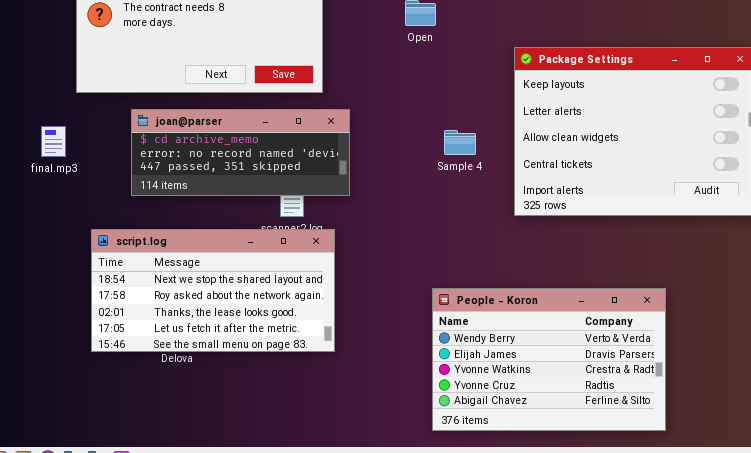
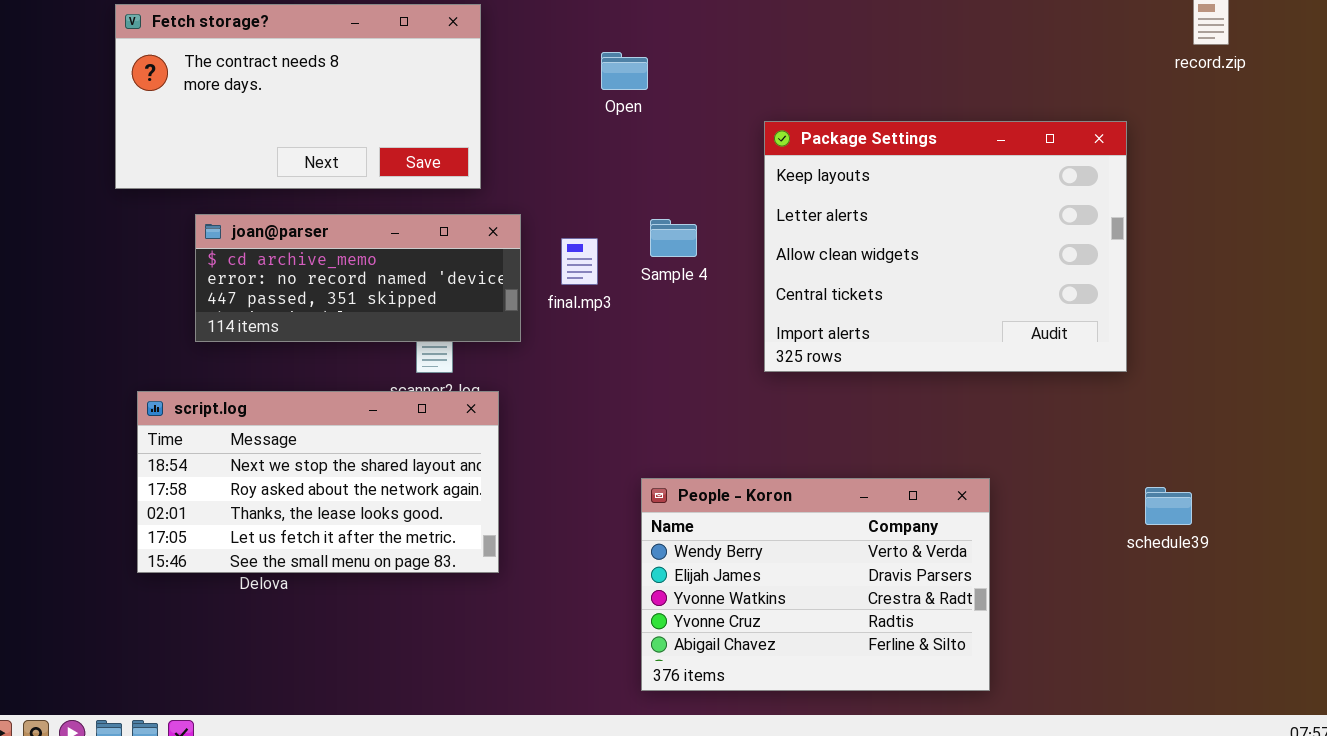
final.mp3: [41,126,66,157] -> [561,238,598,285], moved
Sample 4: [444,130,476,155] -> [650,219,697,257], moved

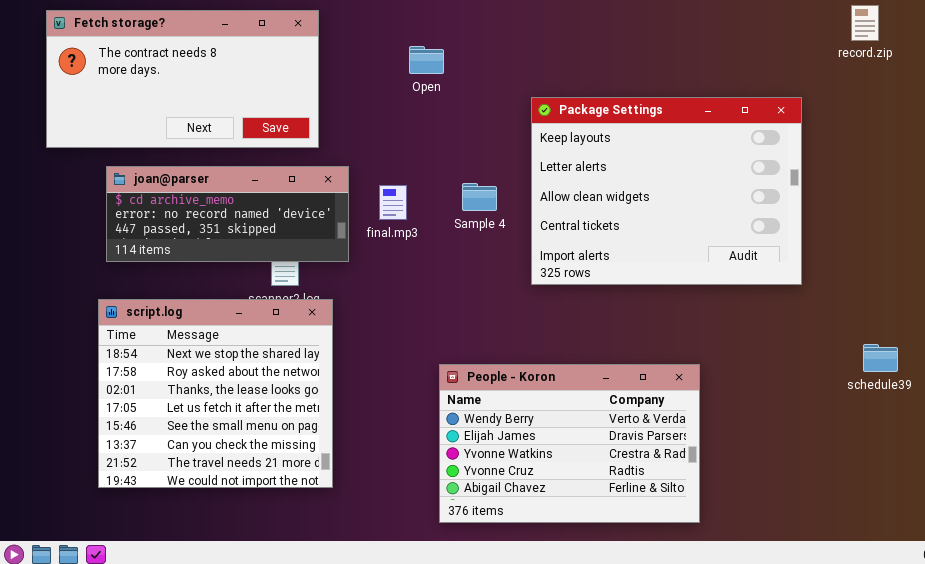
Sample 4: [650,219,697,257] -> [462,183,497,211], moved
script.log: [137,391,499,573] -> [98,299,333,488], resized
schedule39: [1145,487,1192,525] -> [863,344,898,372], moved

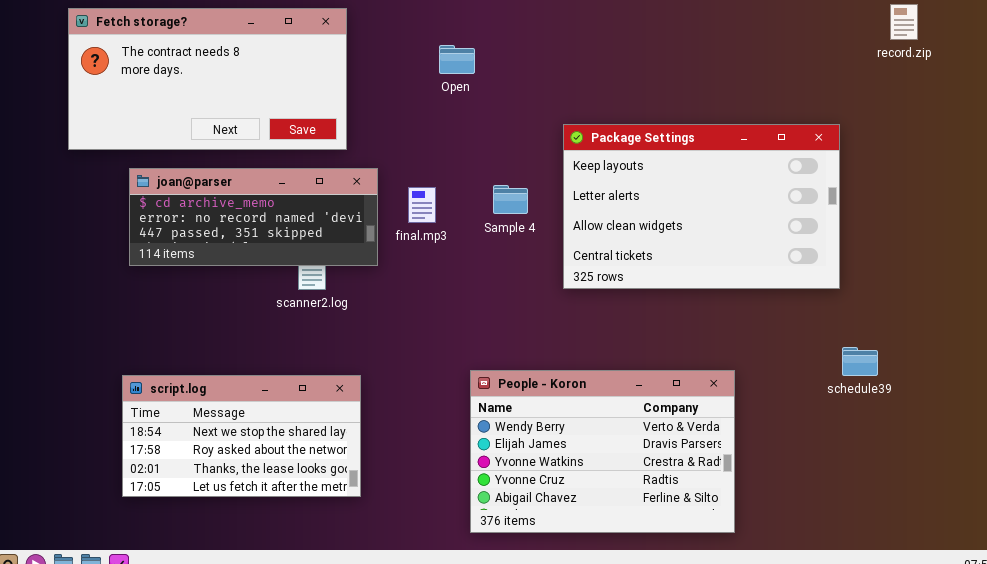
Package Settings: [531,97,802,285] -> [563,124,840,289], resized
script.log: [98,299,333,488] -> [122,375,361,497], resized
schedule39: [863,344,898,372] -> [842,347,878,376], moved

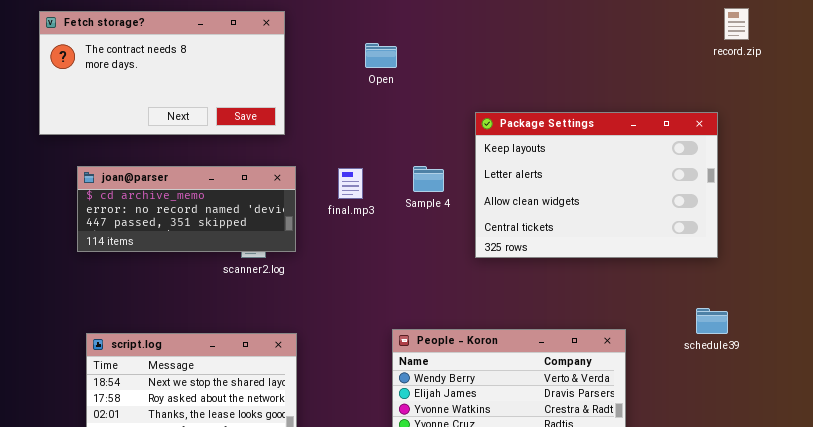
record.zip: [890,4,918,40] -> [724,8,749,40], moved
joan@parser: [129,168,378,266] -> [77,166,296,252], moved
schedule39: [842,347,878,376] -> [696,308,728,334], moved

